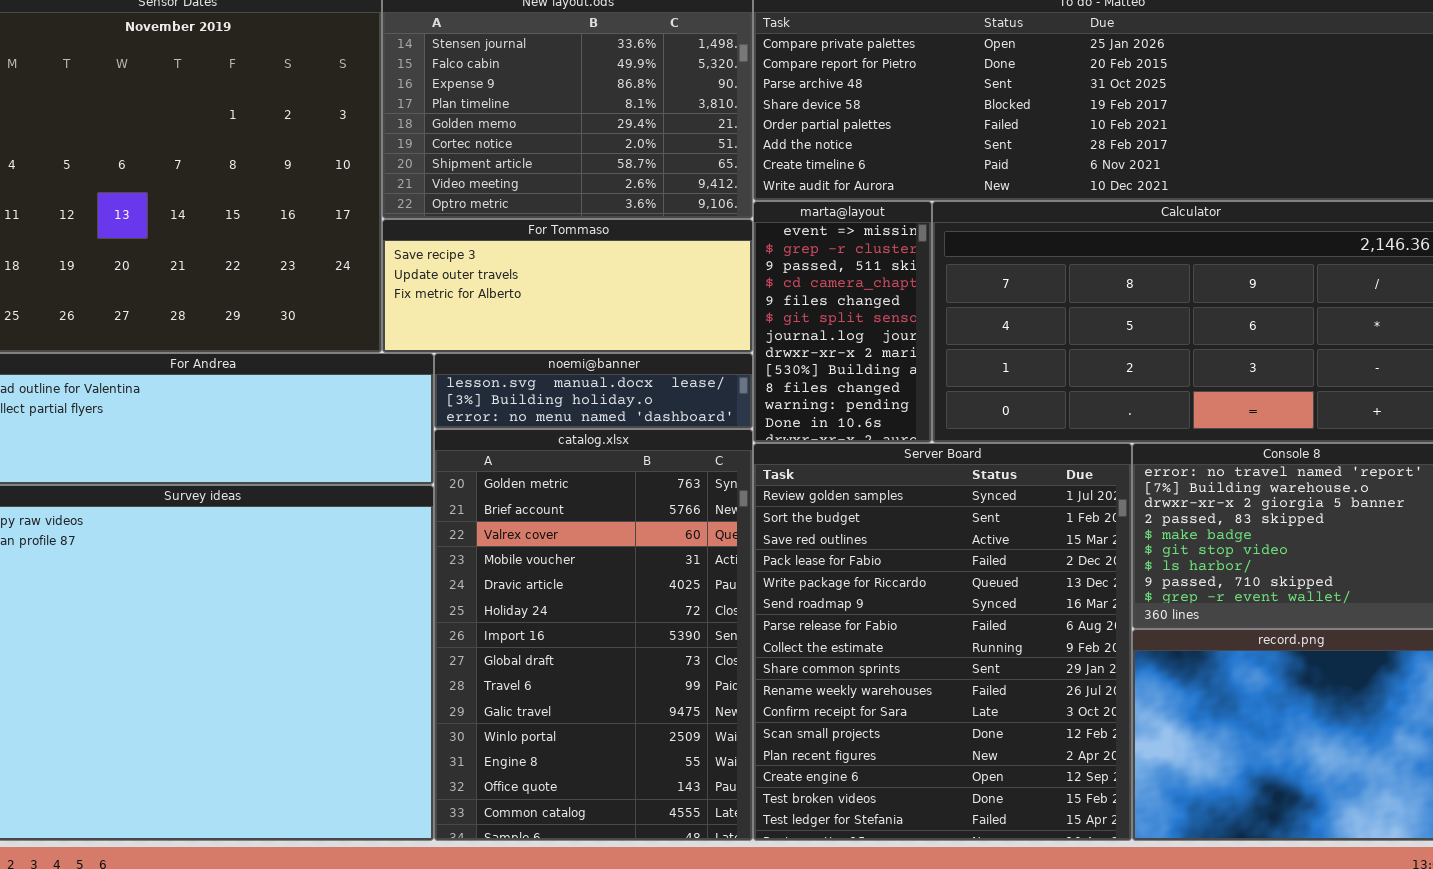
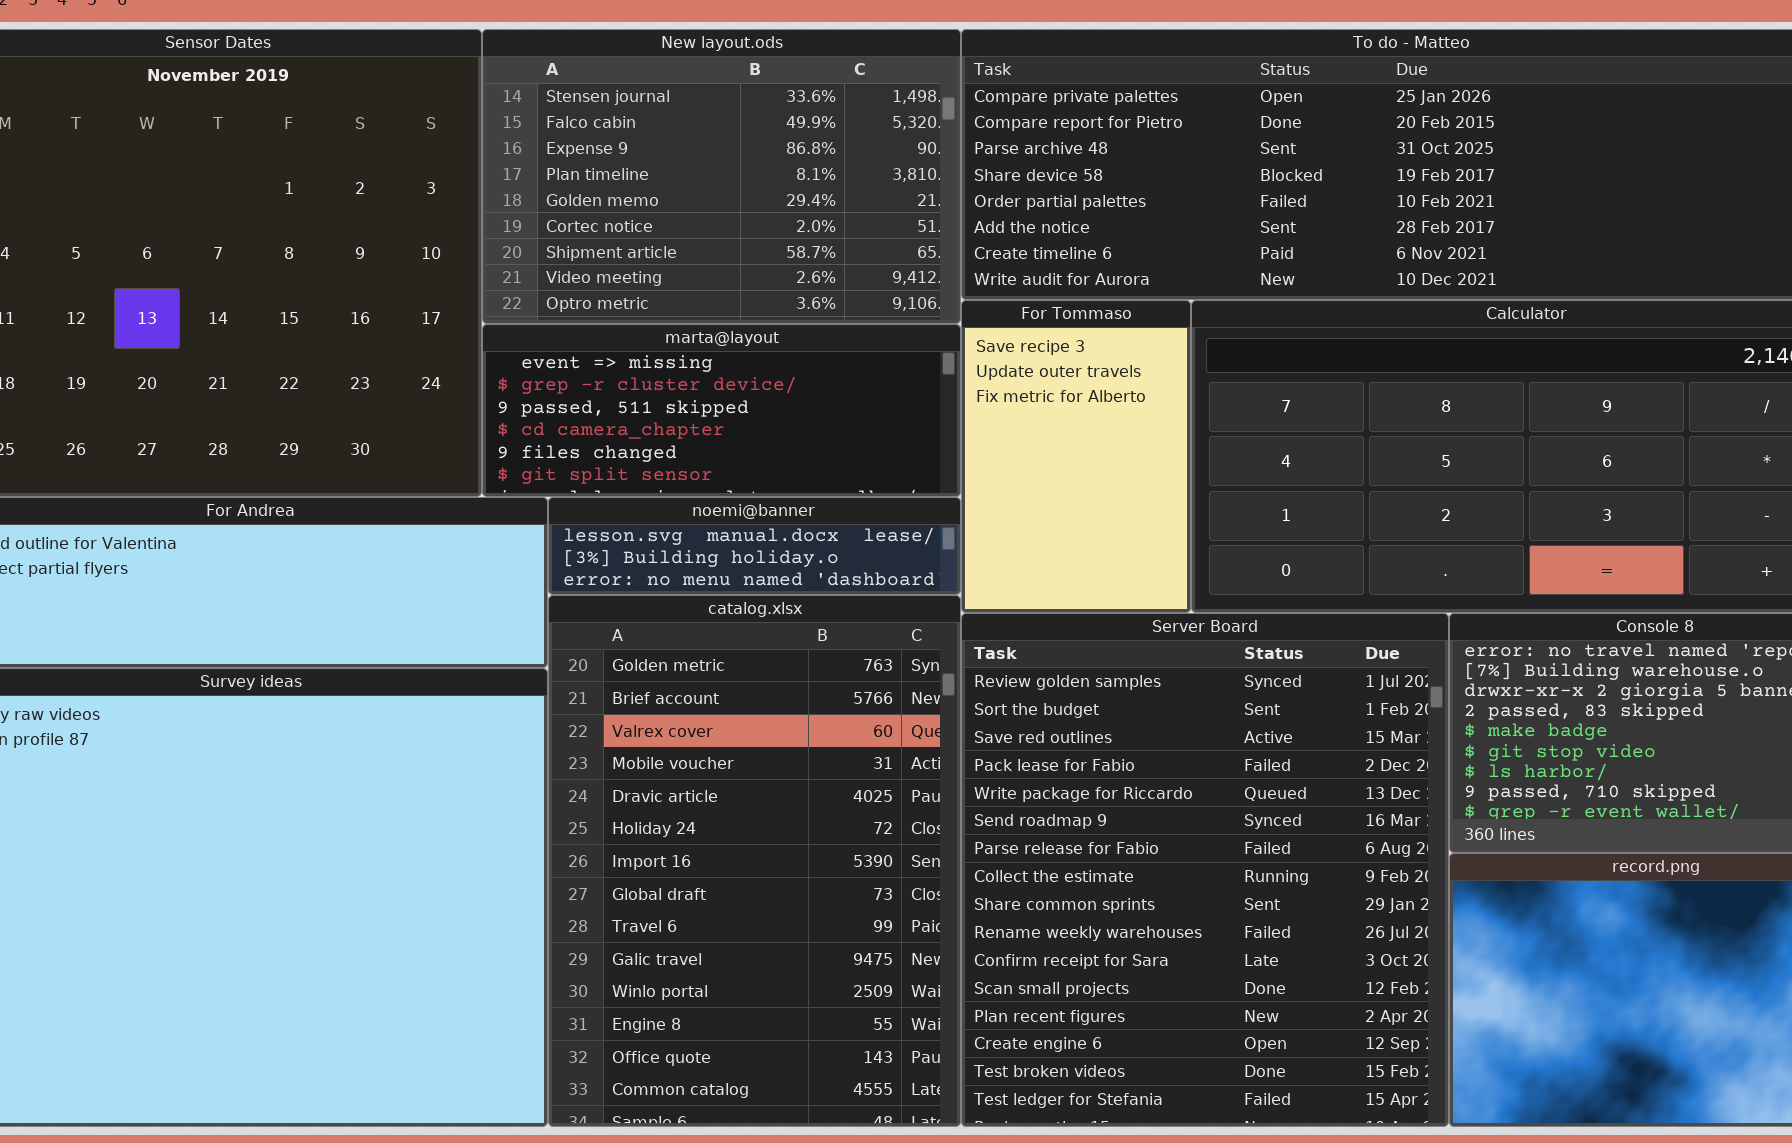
marta@layout: [753,201,932,443] -> [482,324,961,497], moved, resized
For Tommaso: [382,219,753,353] -> [961,300,1191,613], moved, resized

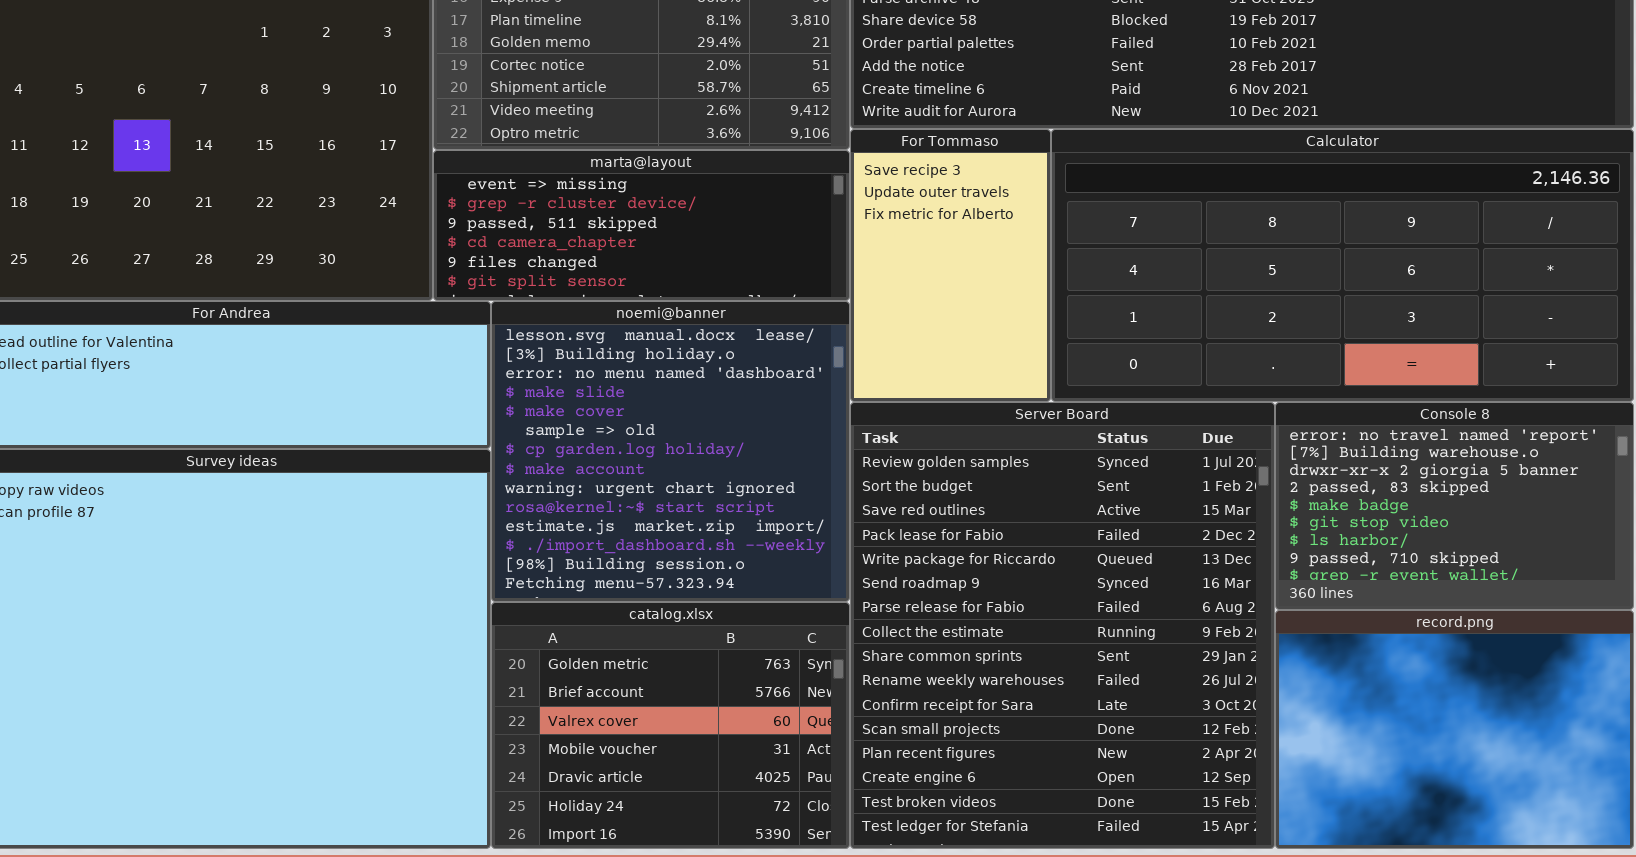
noemi@banner: [548,497,961,595] -> [491,301,850,602], resized
catalog.xlsx: [548,595,961,1127] -> [491,602,850,849], resized

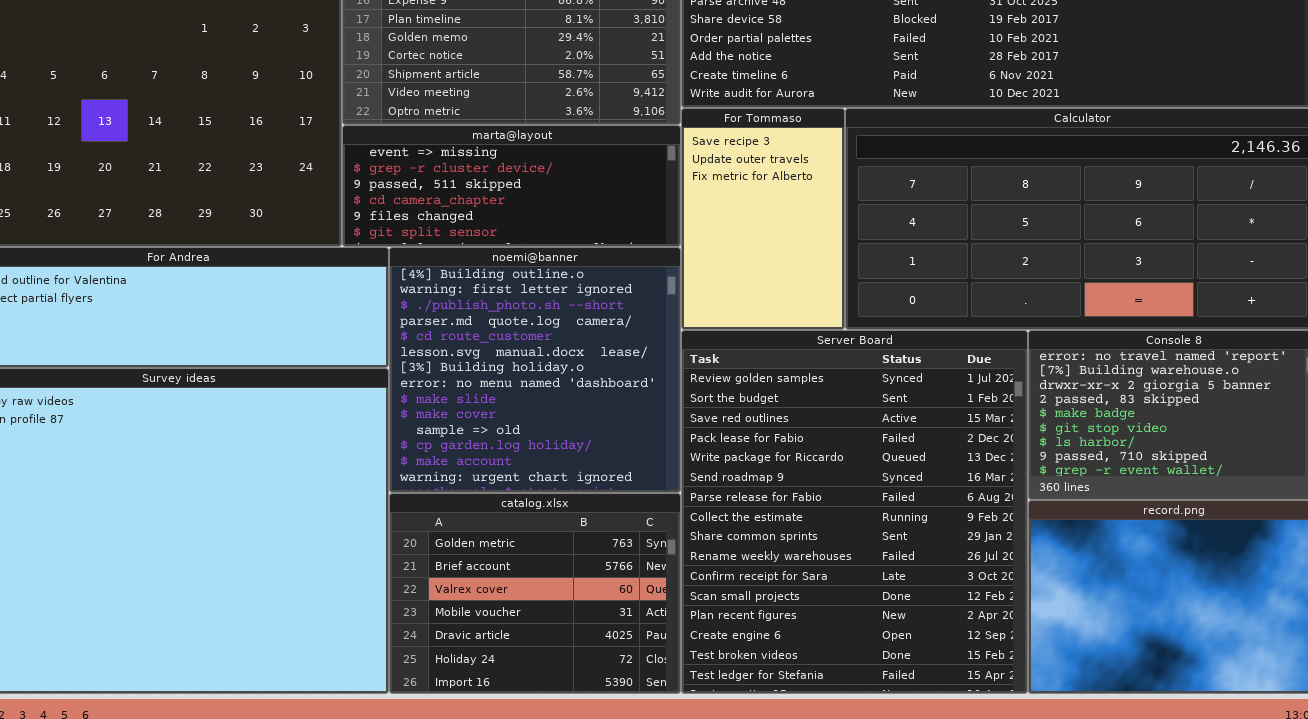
noemi@banner: [491,301,850,602] -> [389,247,681,493], scrolled up 5 rows

